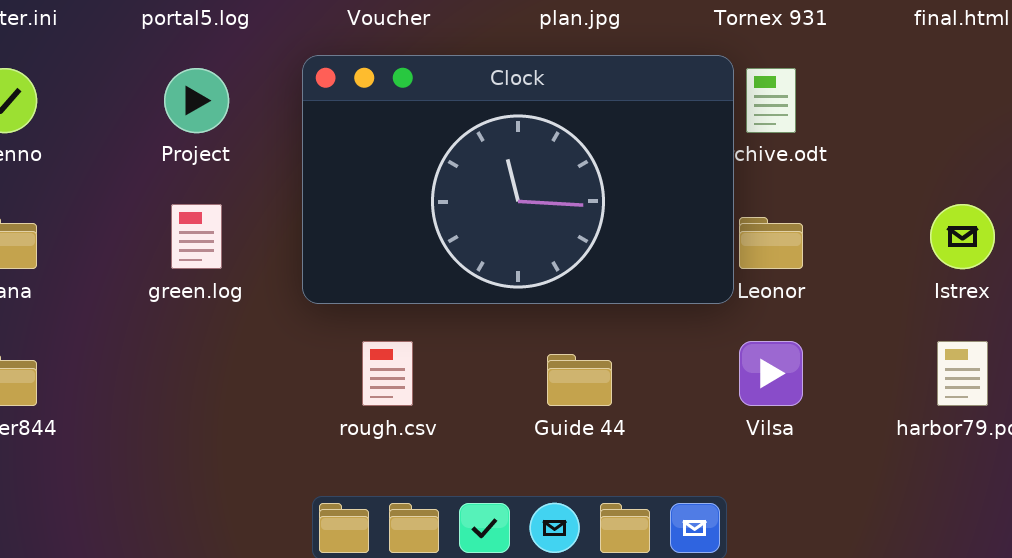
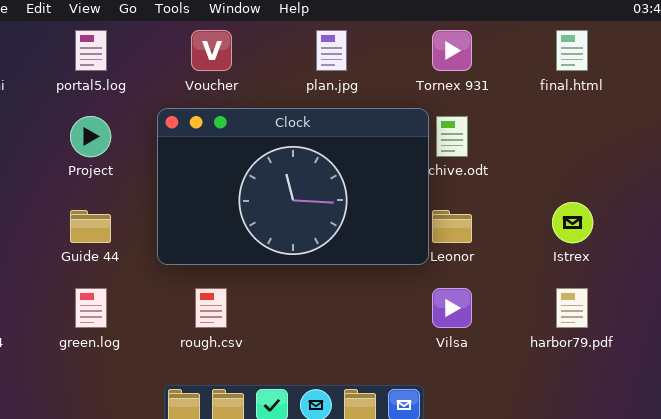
green.log: [171,204,222,269] -> [75,288,107,328], moved
Guide 44: [547,354,612,406] -> [70,210,111,243], moved

